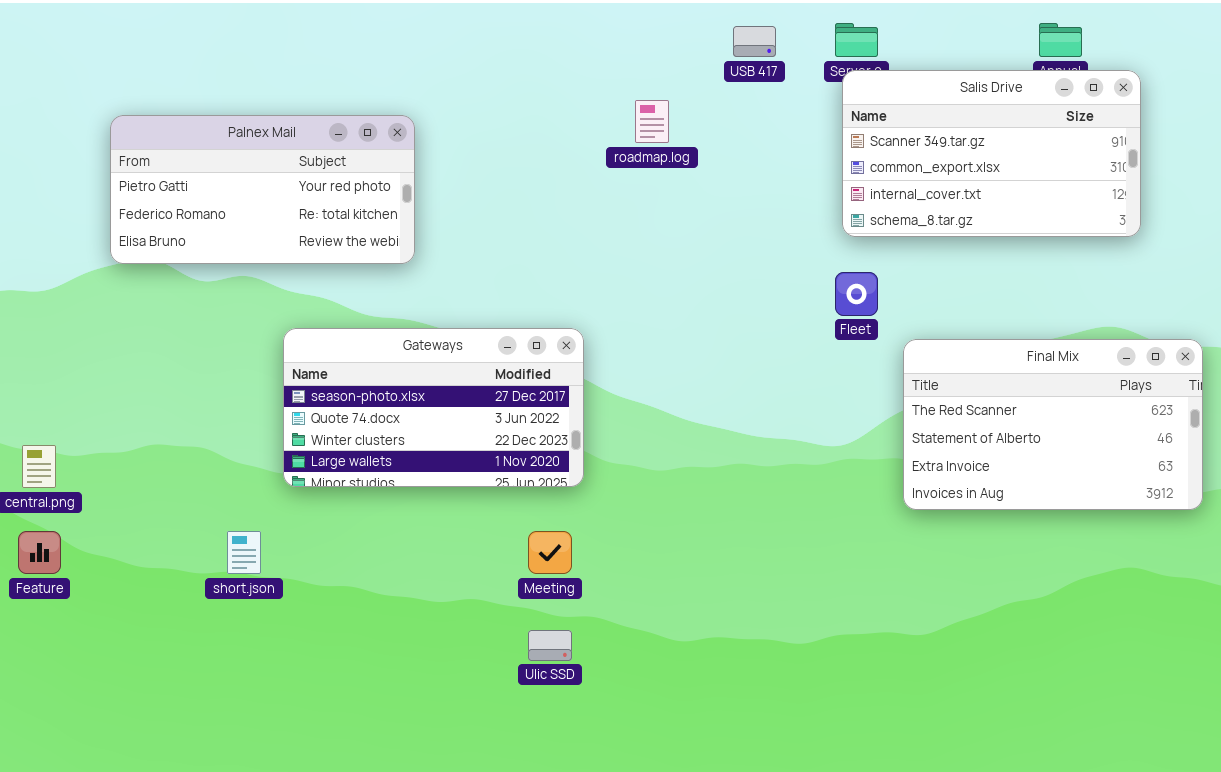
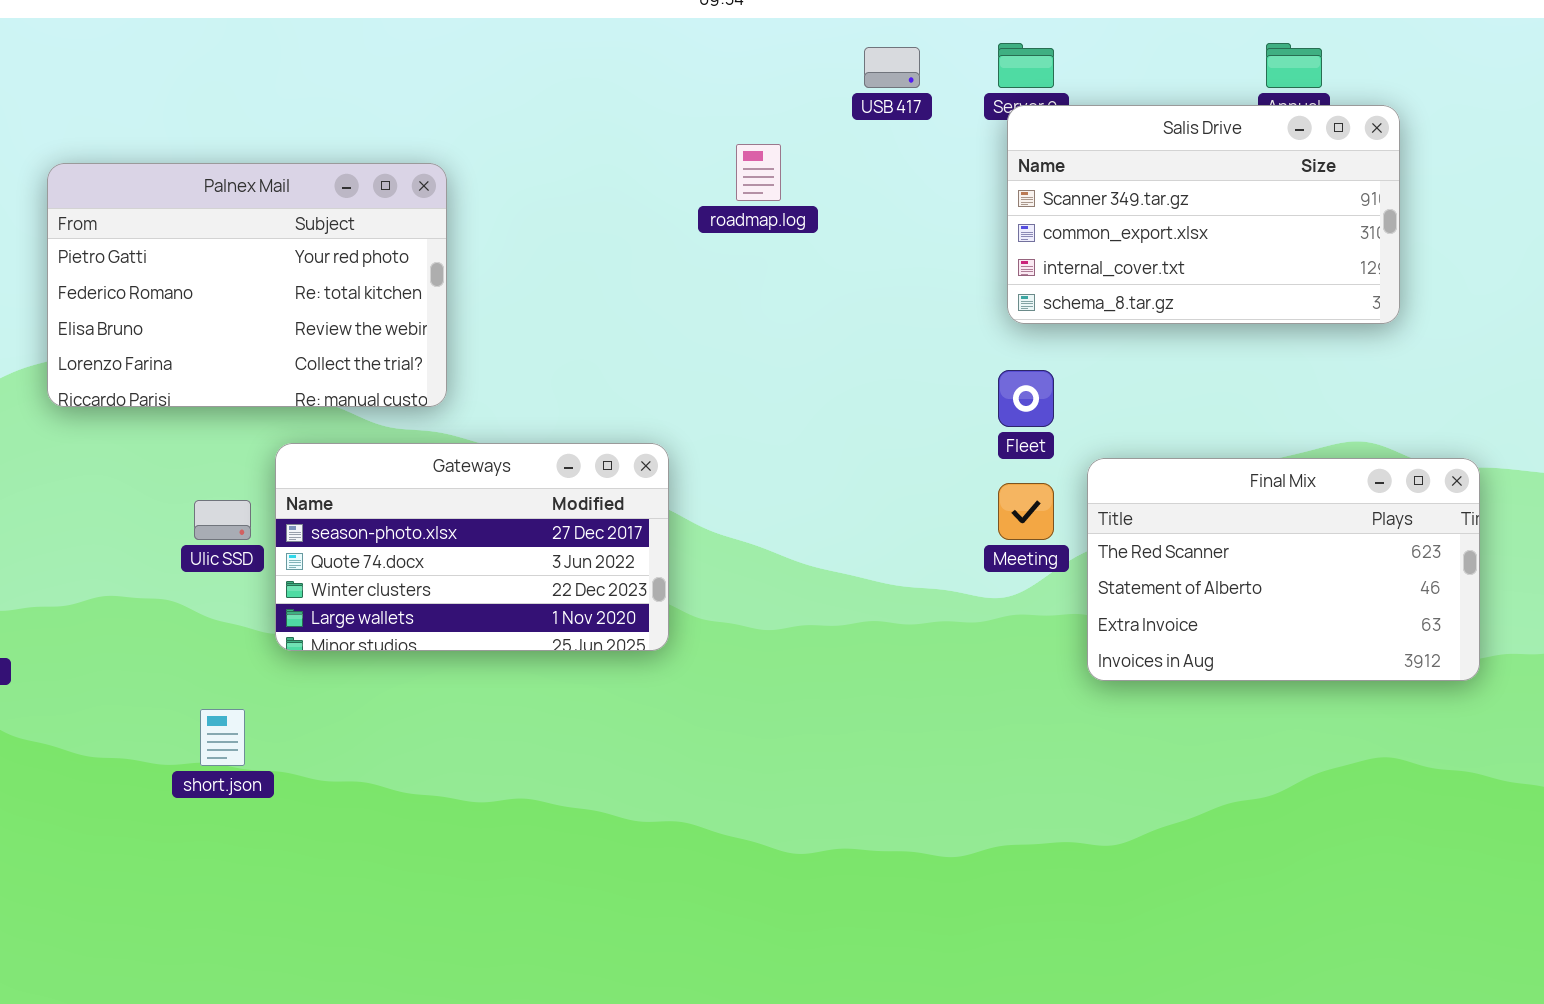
Palnex Mail: [110,115,415,264] -> [47,163,447,407], resized
Meeting: [528,531,572,574] -> [998,483,1054,540], moved
Ulic SSD: [528,630,572,661] -> [194,500,251,540], moved

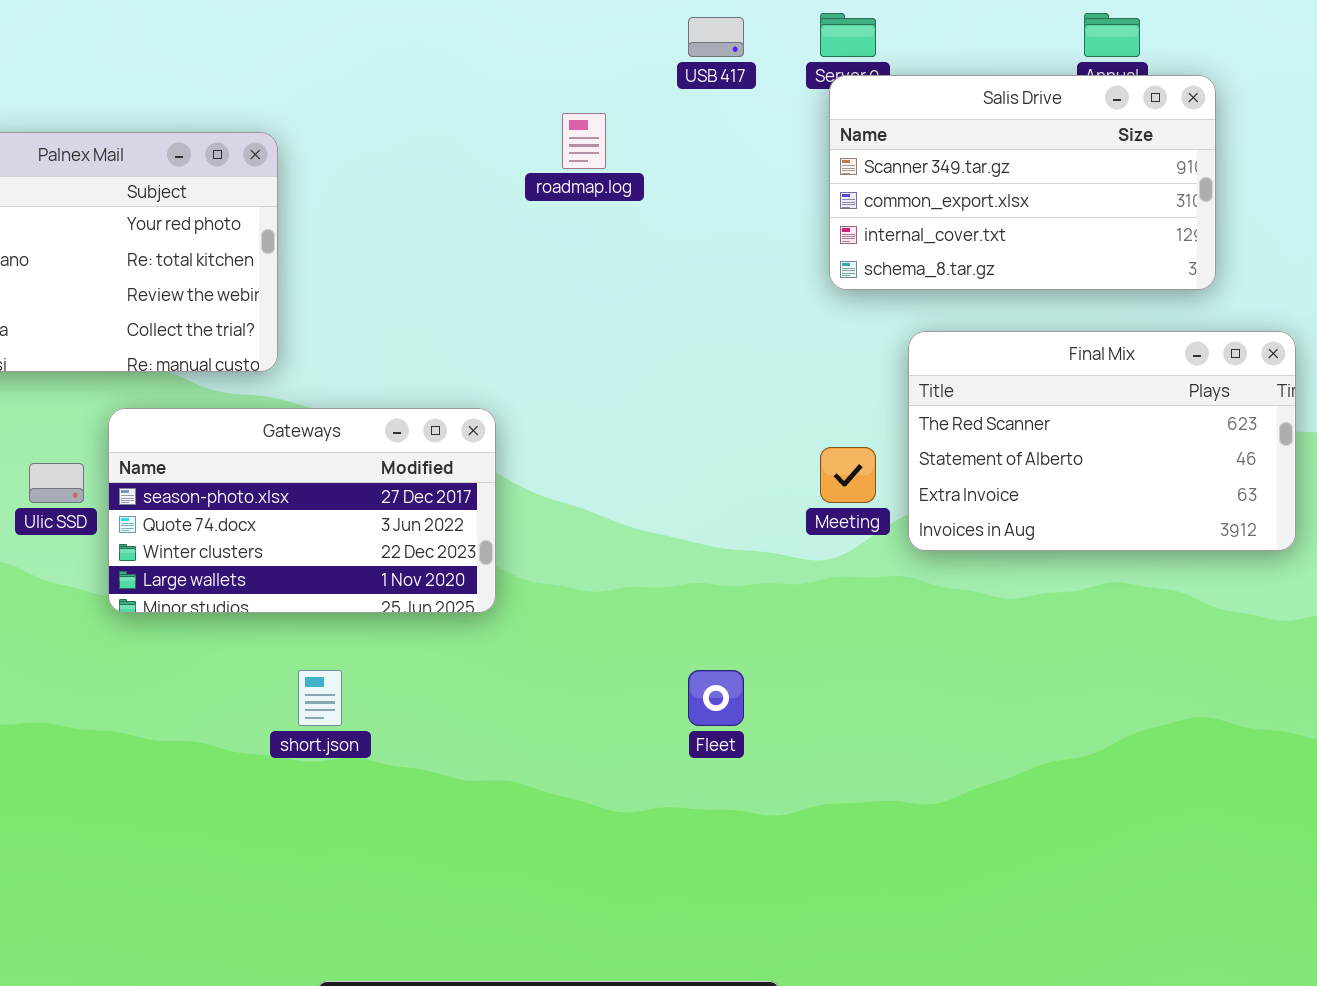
Fleet: [998,370,1054,427] -> [688,670,744,726], moved
Final Mix: [1087,458,1480,681] -> [908,331,1296,551], moved
short.json: [200,709,245,766] -> [298,670,342,726], moved

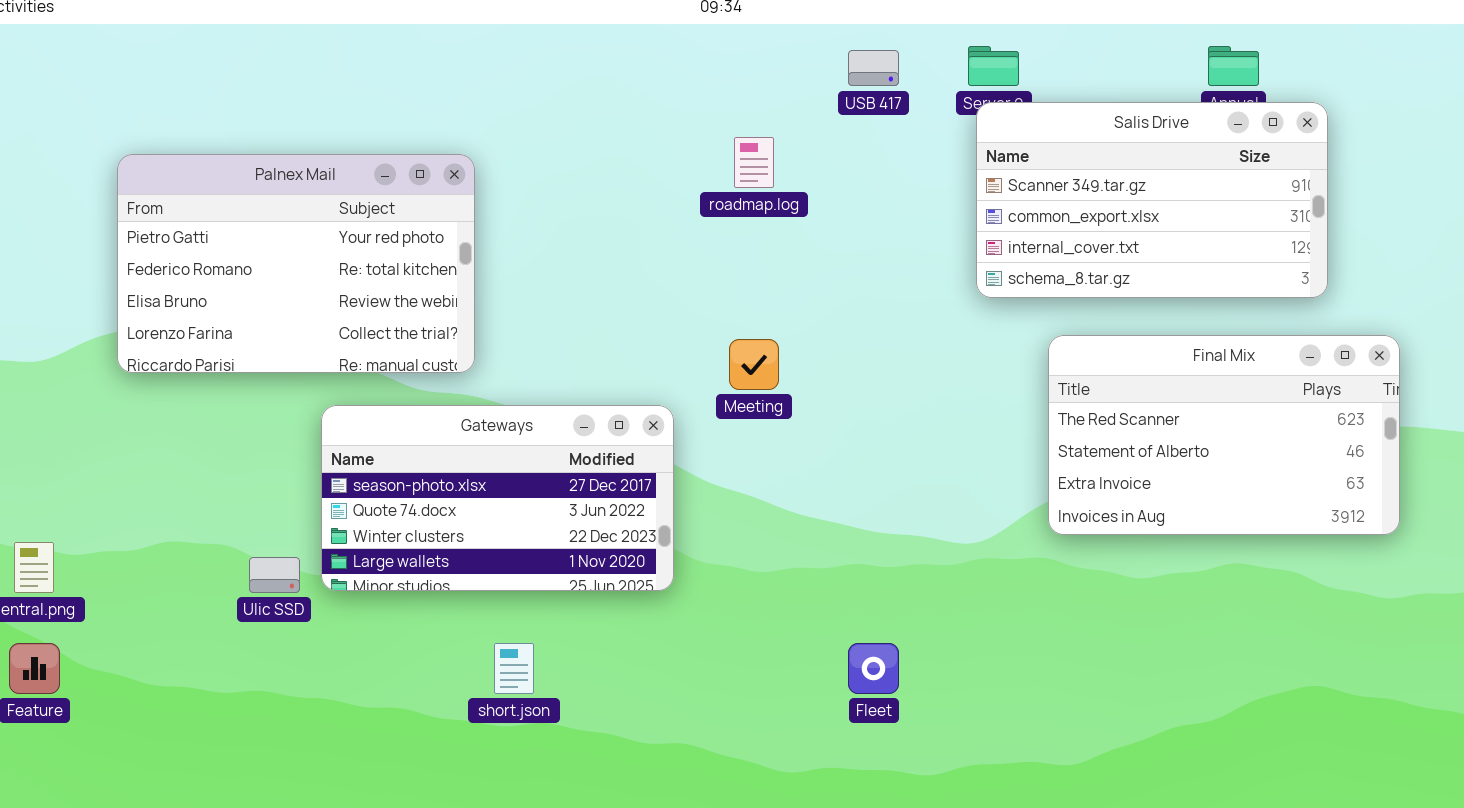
Meeting: [820,447,876,503] -> [729,339,779,390], moved
Ulic SSD: [29,463,84,503] -> [249,557,300,593], moved

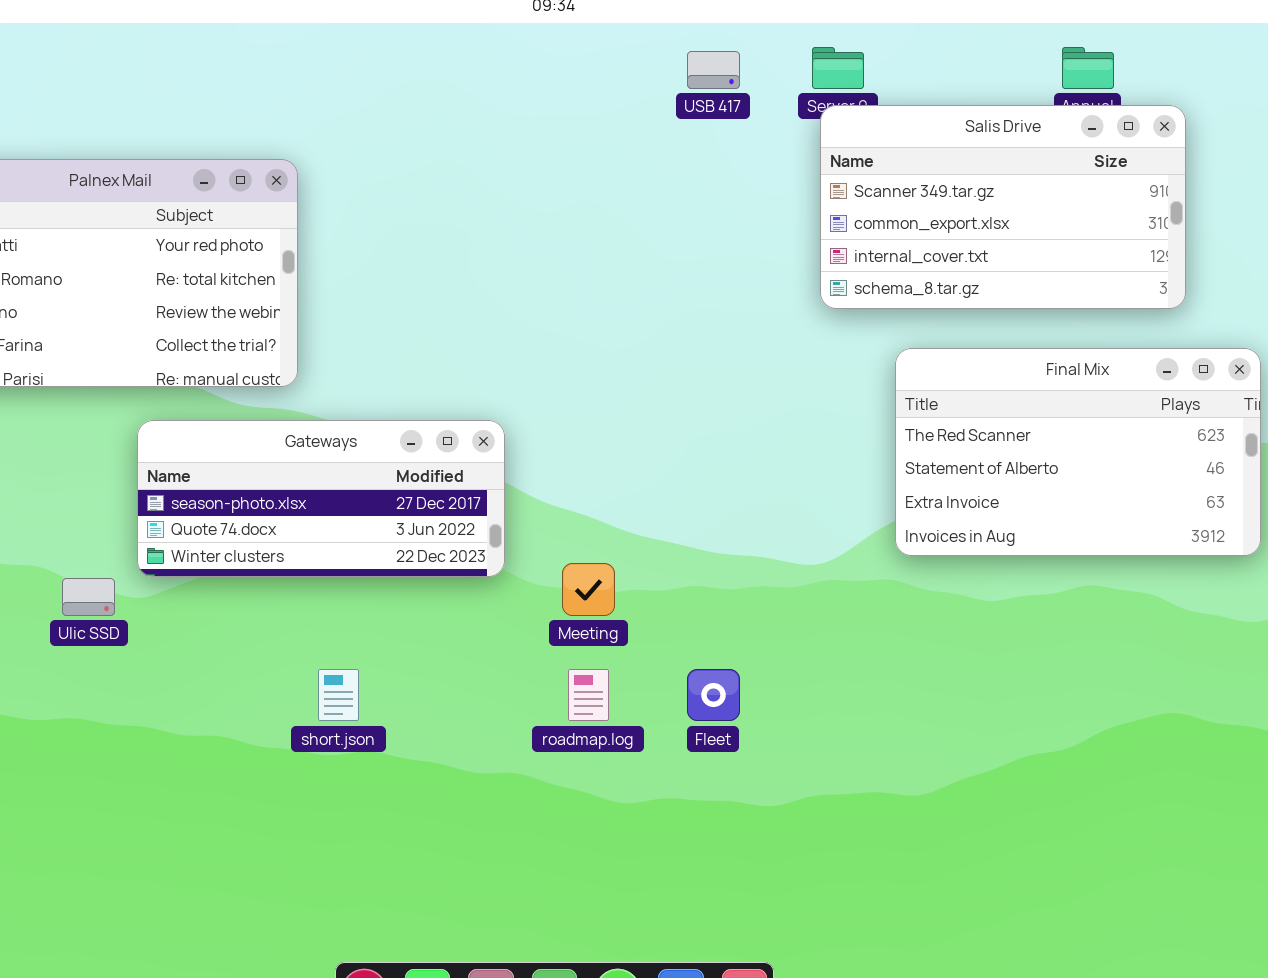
roadmap.log: [734,137,774,188] -> [568,669,609,721], moved
Meeting: [729,339,779,390] -> [562,563,615,616], moved
Gateways: [321,405,674,591] -> [137,420,505,577], resized

